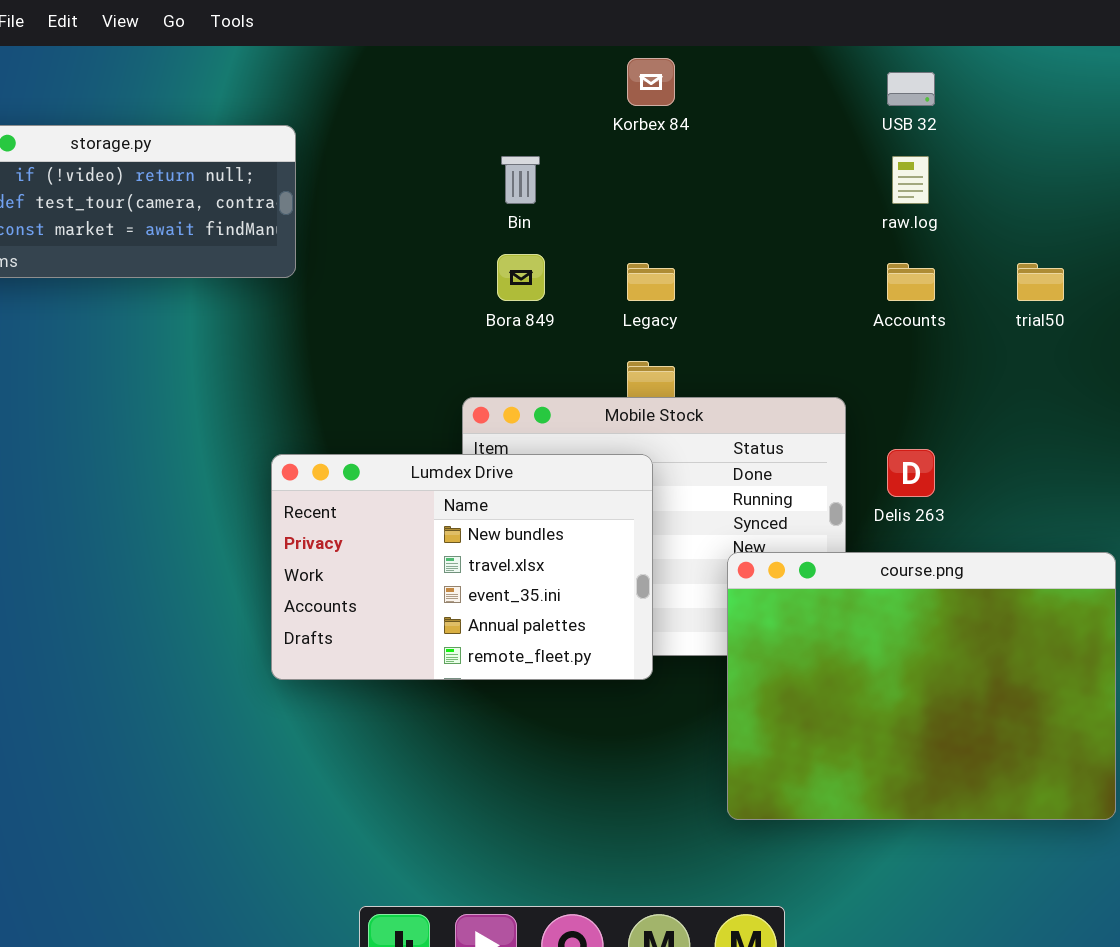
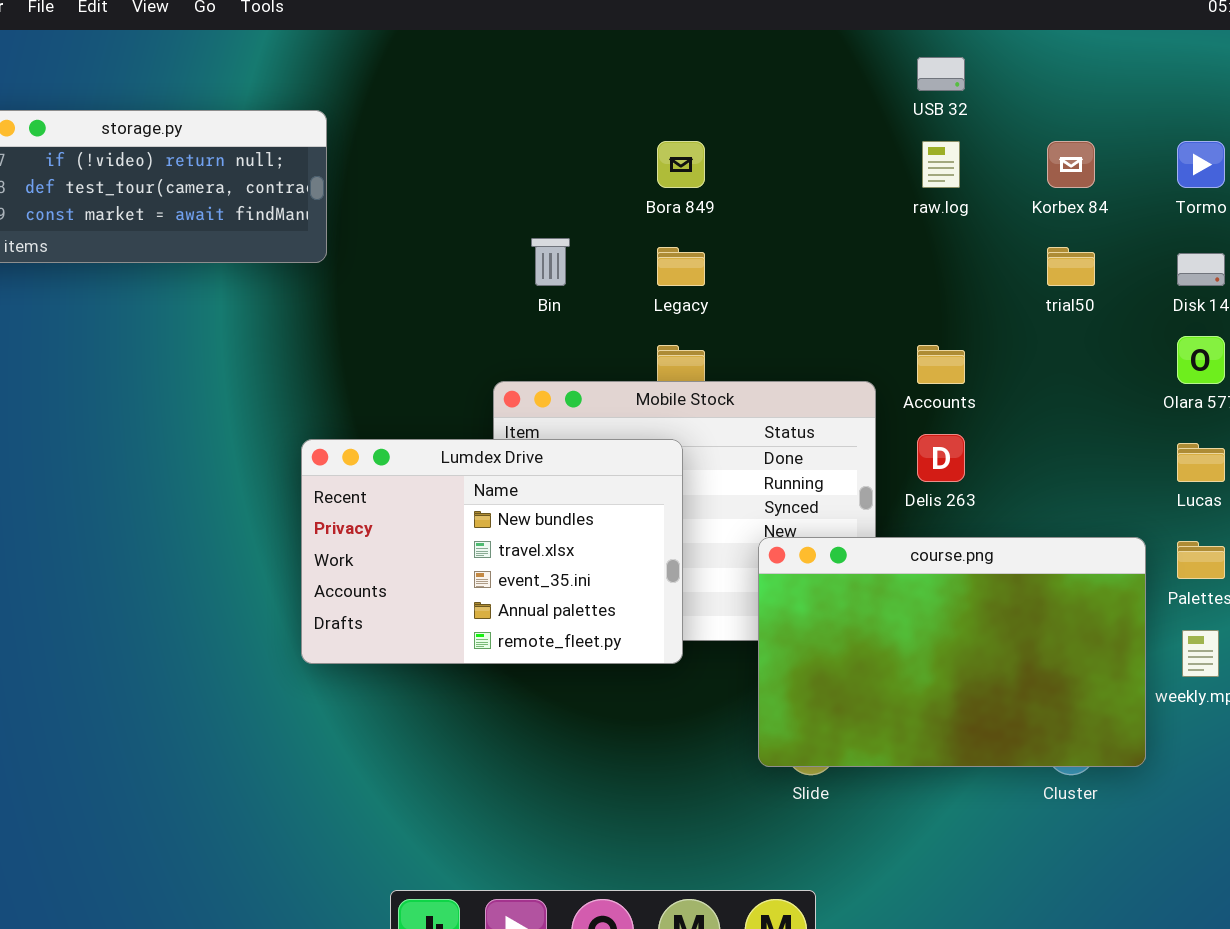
Korbex 84: [627,58,675,106] -> [1047,141,1095,188], moved
Bin: [501,156,540,204] -> [531,238,570,286], moved
Bora 849: [497,254,545,301] -> [657,141,705,188], moved
Accounts: [887,263,935,301] -> [917,345,965,384], moved
course.png: [727,552,1116,820] -> [758,537,1146,767], resized

